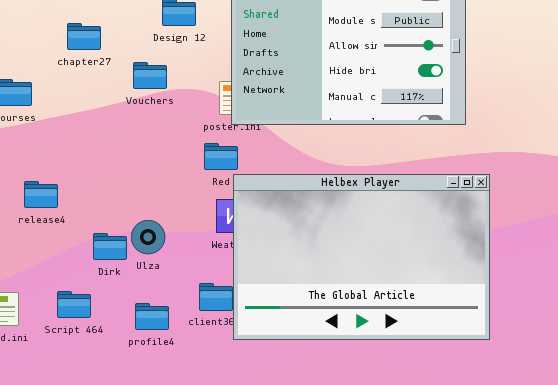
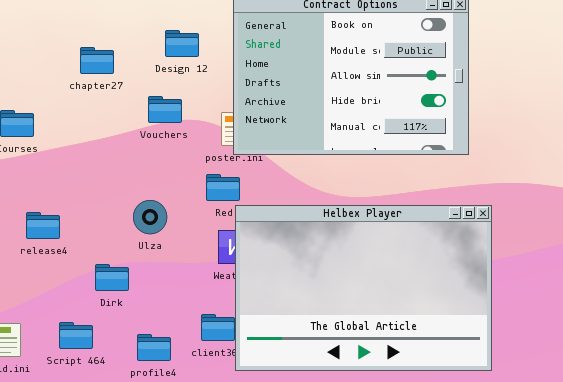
chapter27: [67,23,101,50] -> [80,47,114,74], moved
Vouchers: [133,62,167,89] -> [148,96,182,123], moved
Ulza: [131,220,165,254] -> [133,200,167,234], moved

